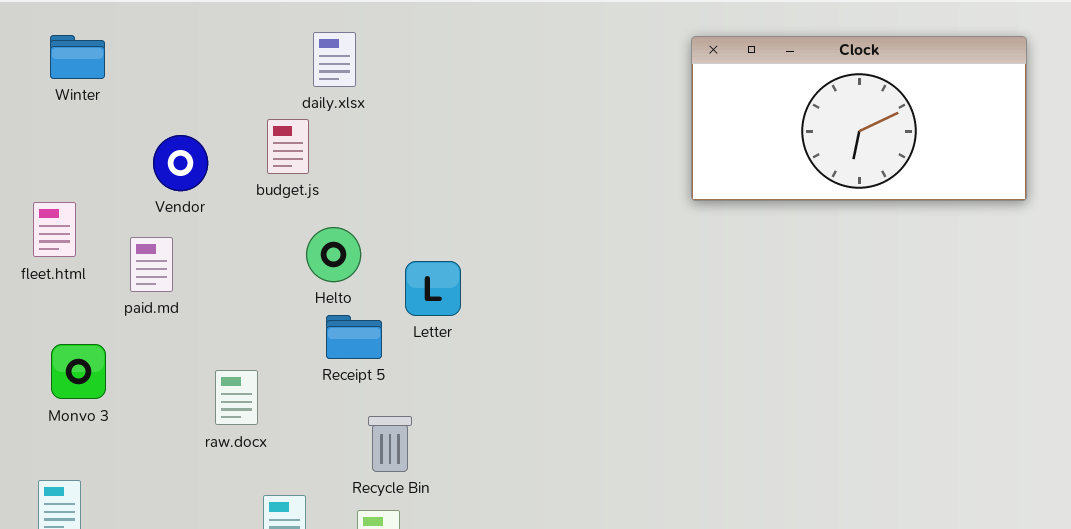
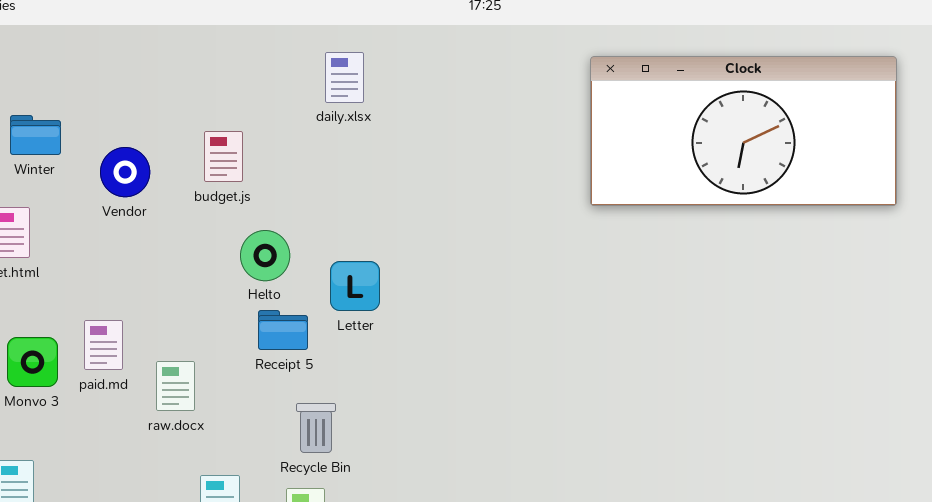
daily.xlsx: [313,32,356,87] -> [325,52,364,103], moved
Winter: [50,35,105,79] -> [10,115,61,155], moved
paid.md: [130,237,173,292] -> [84,320,123,370], moved

